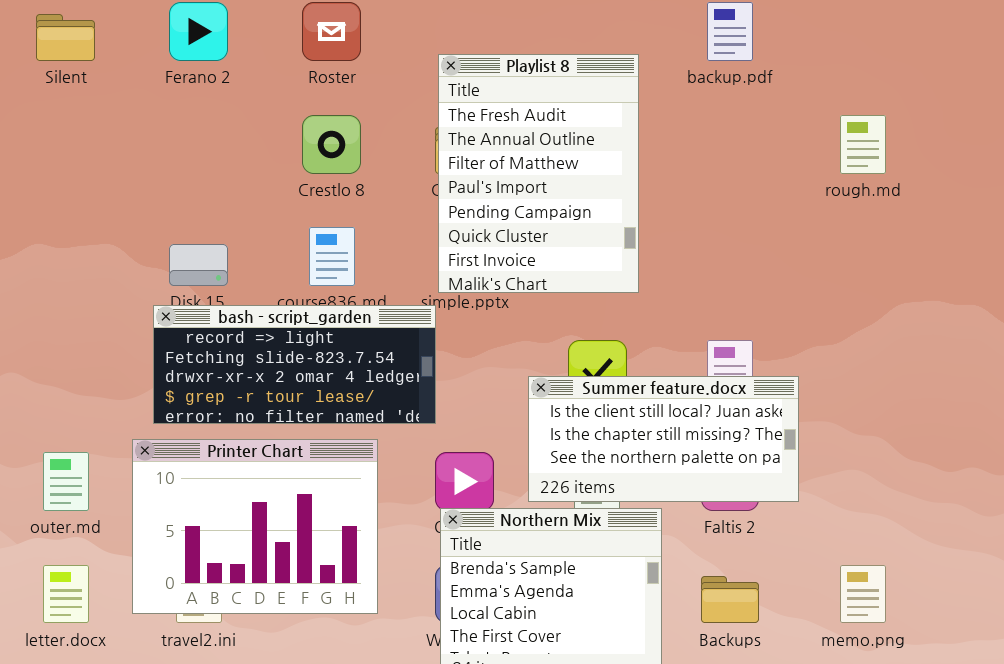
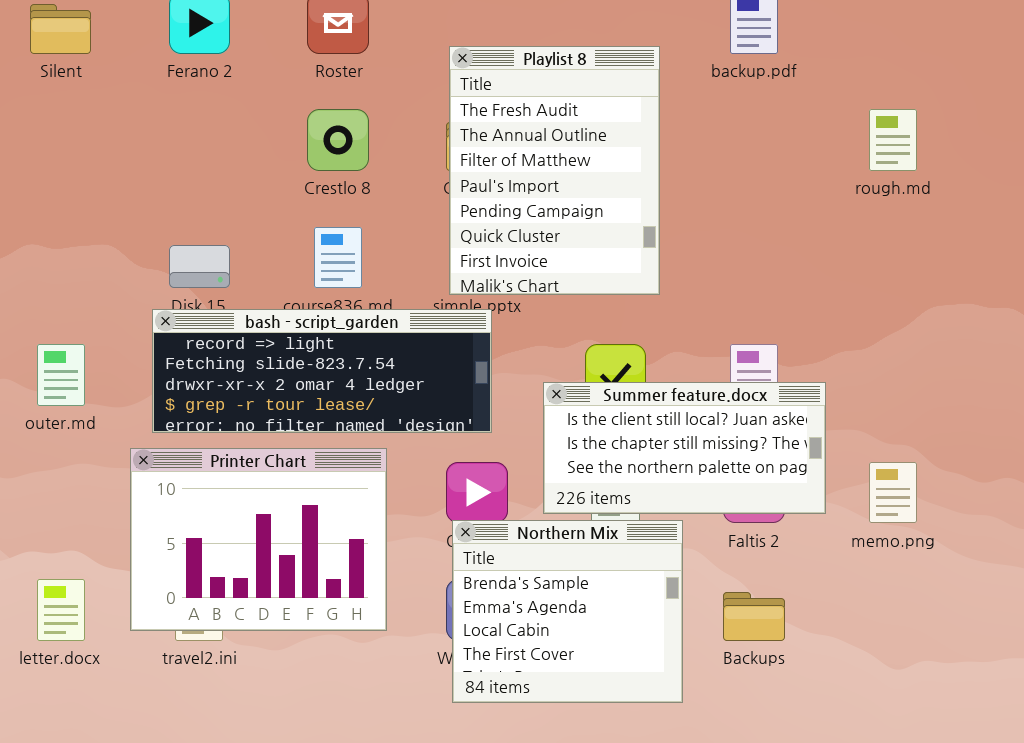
bash - script_garden: [153,305,436,424] -> [152,309,492,433], resized
outer.md: [43,452,89,511] -> [37,344,85,406], moved
memo.png: [840,565,886,623] -> [869,462,917,523], moved

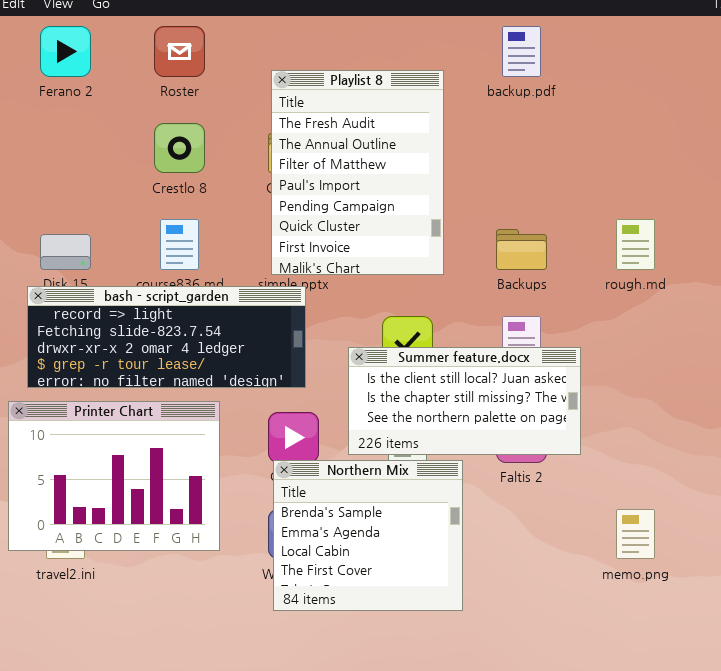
rough.md: [869,109,917,171] -> [616,219,655,270], moved
memo.png: [869,462,917,523] -> [616,509,655,559], moved
Backups: [723,592,785,641] -> [496,229,547,270], moved

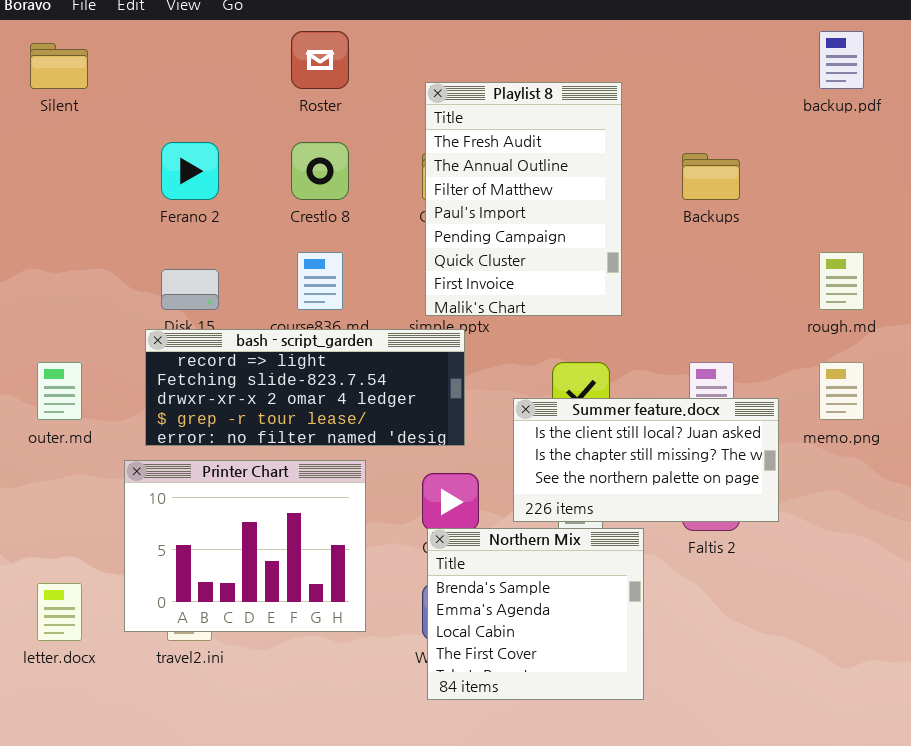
Ferano 2: [40,26,91,77] -> [161,142,219,200], moved
backup.pdf: [502,26,541,77] -> [819,31,864,89], moved
Backups: [496,229,547,270] -> [682,153,740,200], moved
memo.png: [616,509,655,559] -> [819,362,864,420], moved

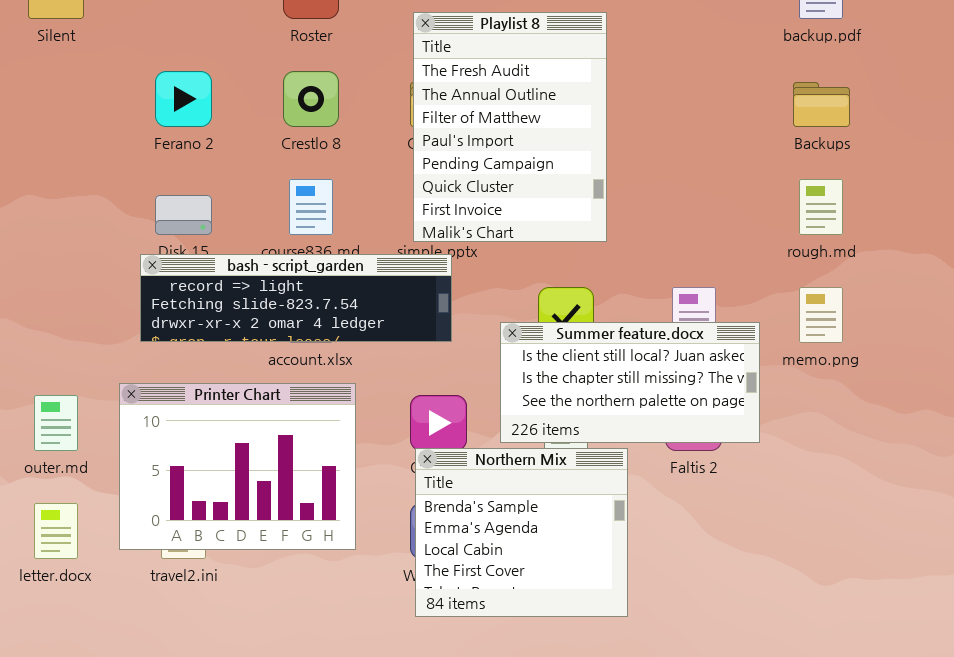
Backups: [682,153,740,200] -> [793,82,850,127], moved
bash - script_garden: [145,329,465,446] -> [140,254,452,342], resized
outer.md: [37,362,82,420] -> [34,395,78,451], moved

